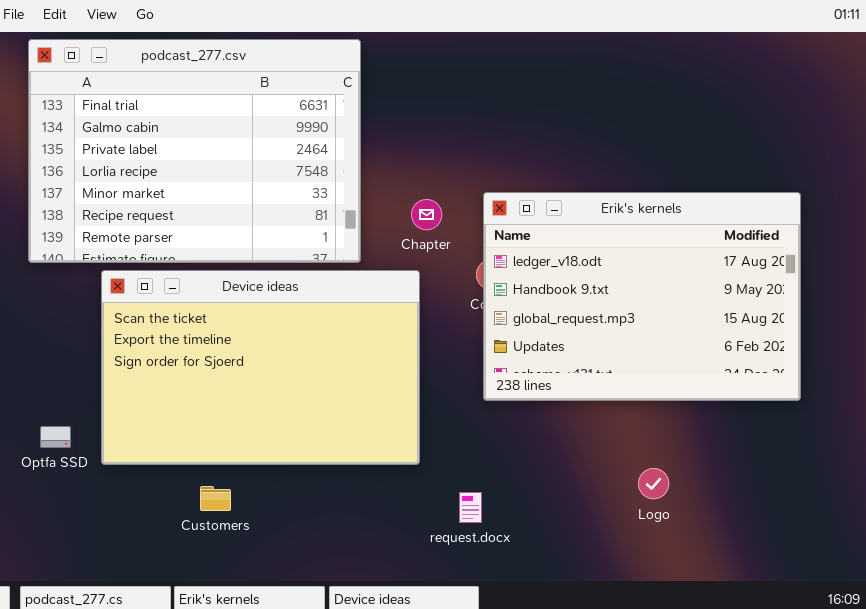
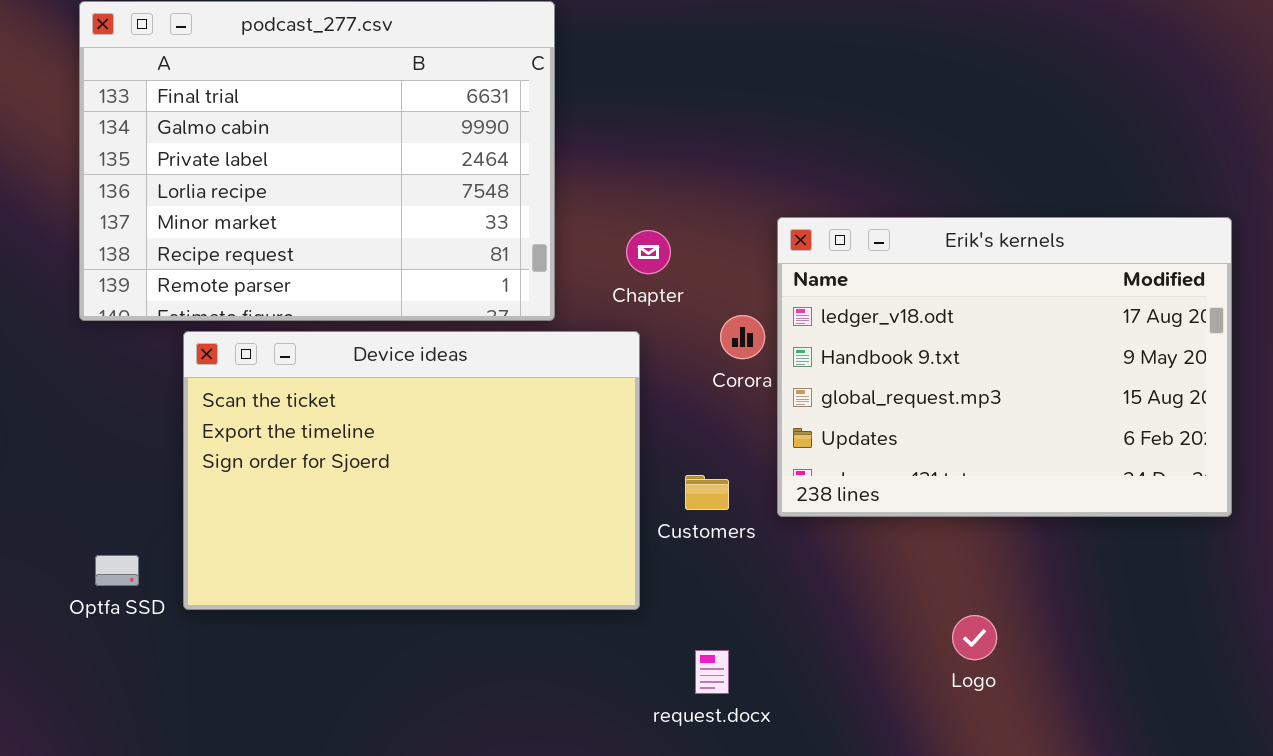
Erik's kernels: [483,192,801,401] -> [777,217,1232,517], moved
Customers: [200,486,231,511] -> [685,475,729,510], moved

